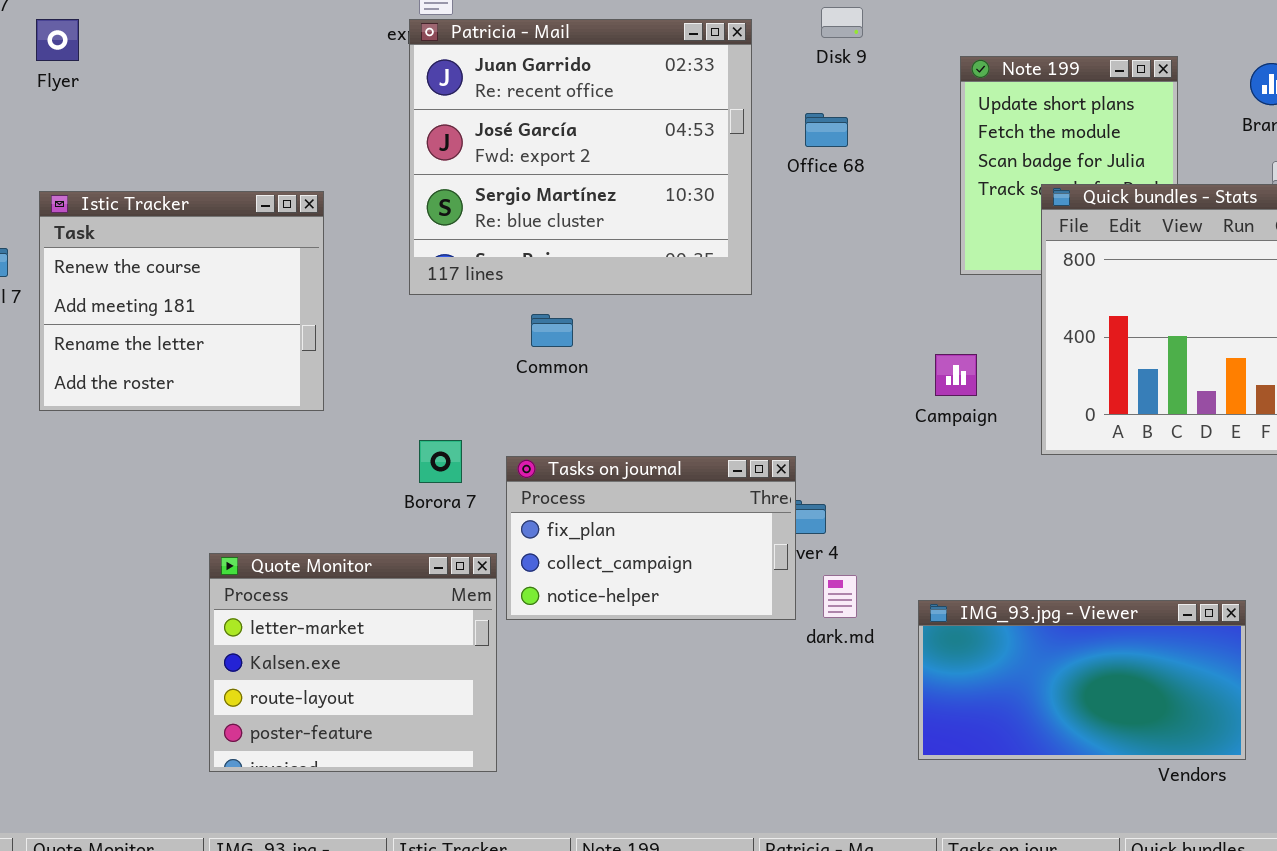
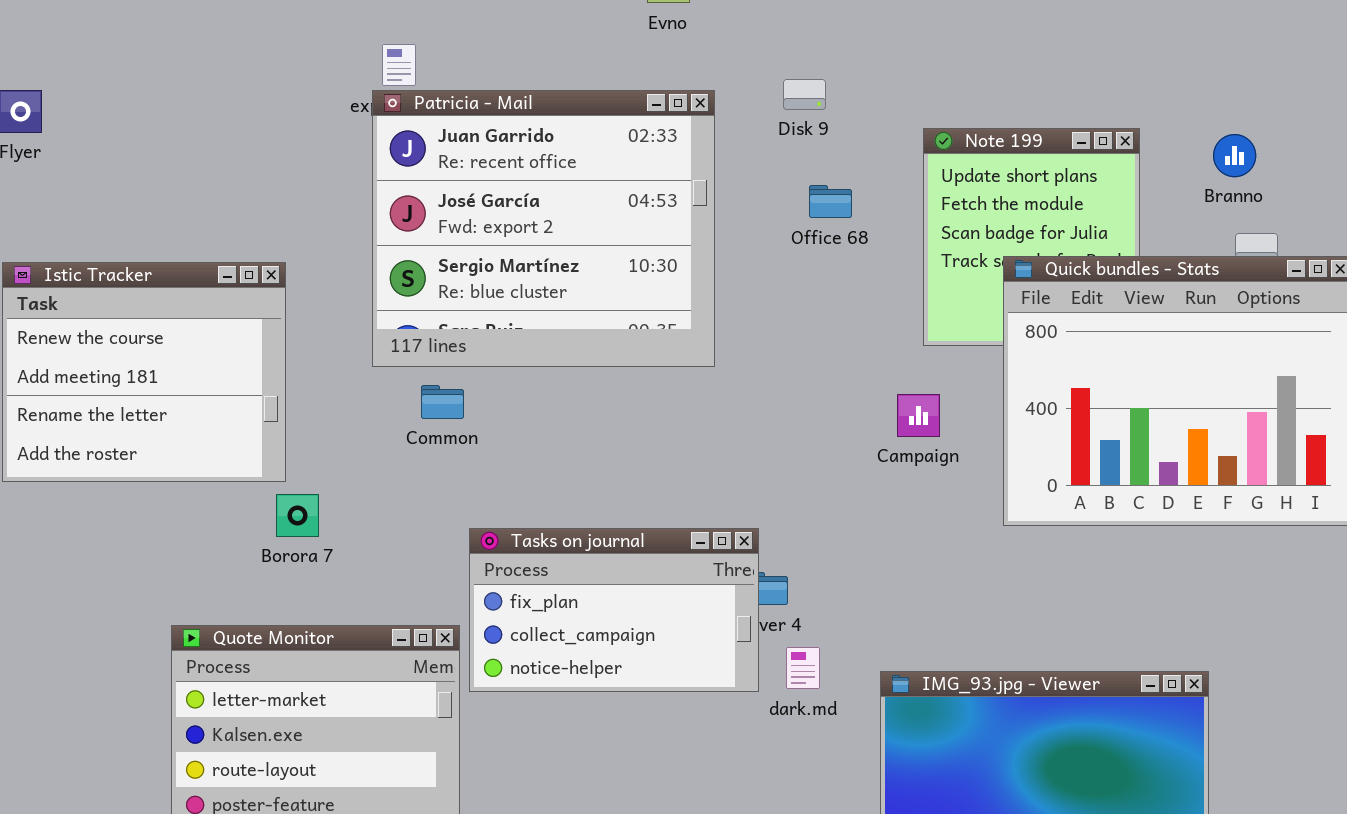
Office 68: [805,113,848,147] -> [809,185,852,218], moved
Common: [531,314,573,347] -> [421,385,464,419], moved
Campaign: [935,354,977,396] -> [897,394,940,437], moved
Borora 7: [419,440,462,483] -> [276,494,319,537], moved

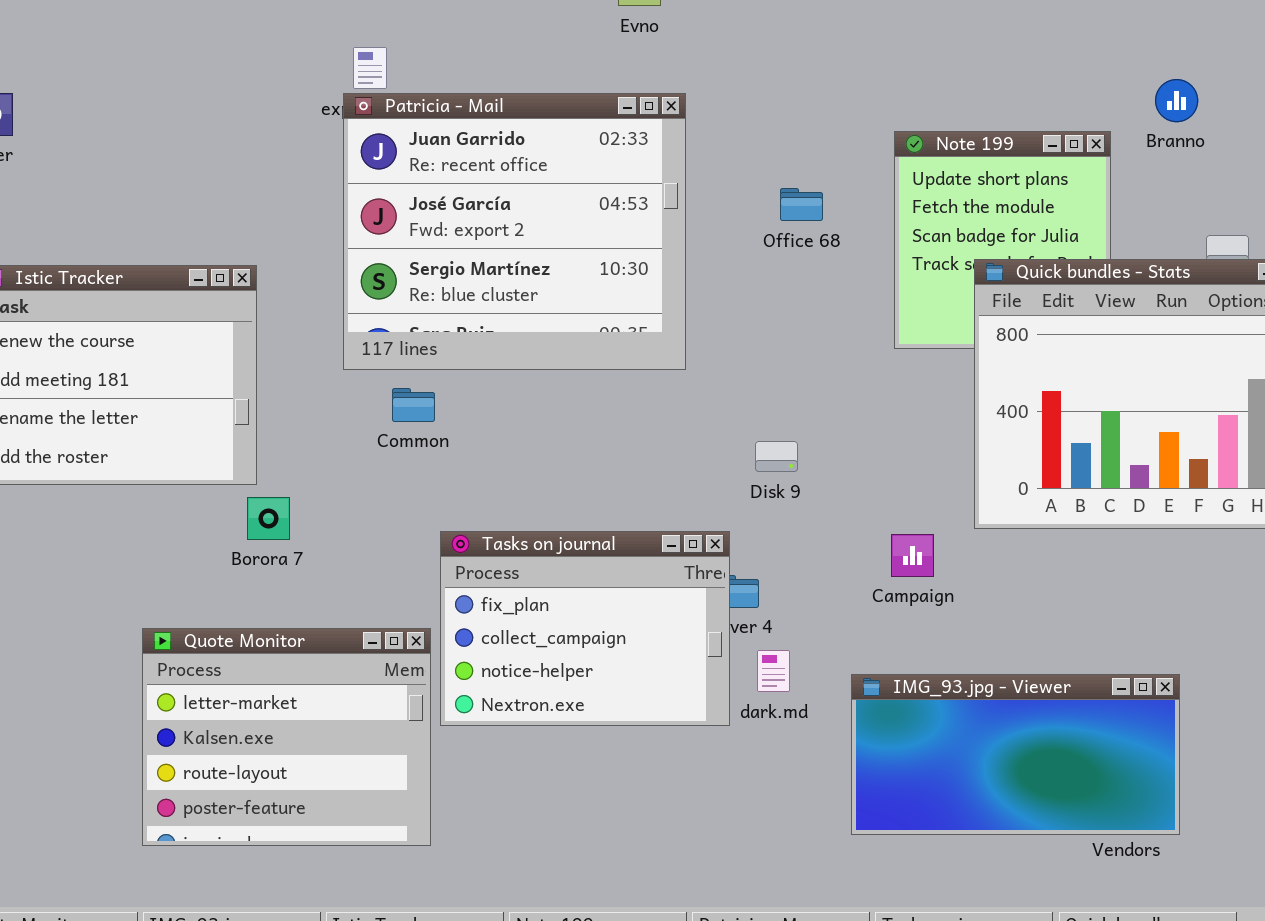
Disk 9: [783,79,826,110] -> [755,441,798,472], moved
Branno: [1213,134,1256,177] -> [1155,79,1198,122], moved
Campaign: [897,394,940,437] -> [891,534,934,577], moved
Tasks on journal: [469,528,759,692] -> [440,531,730,726], resized

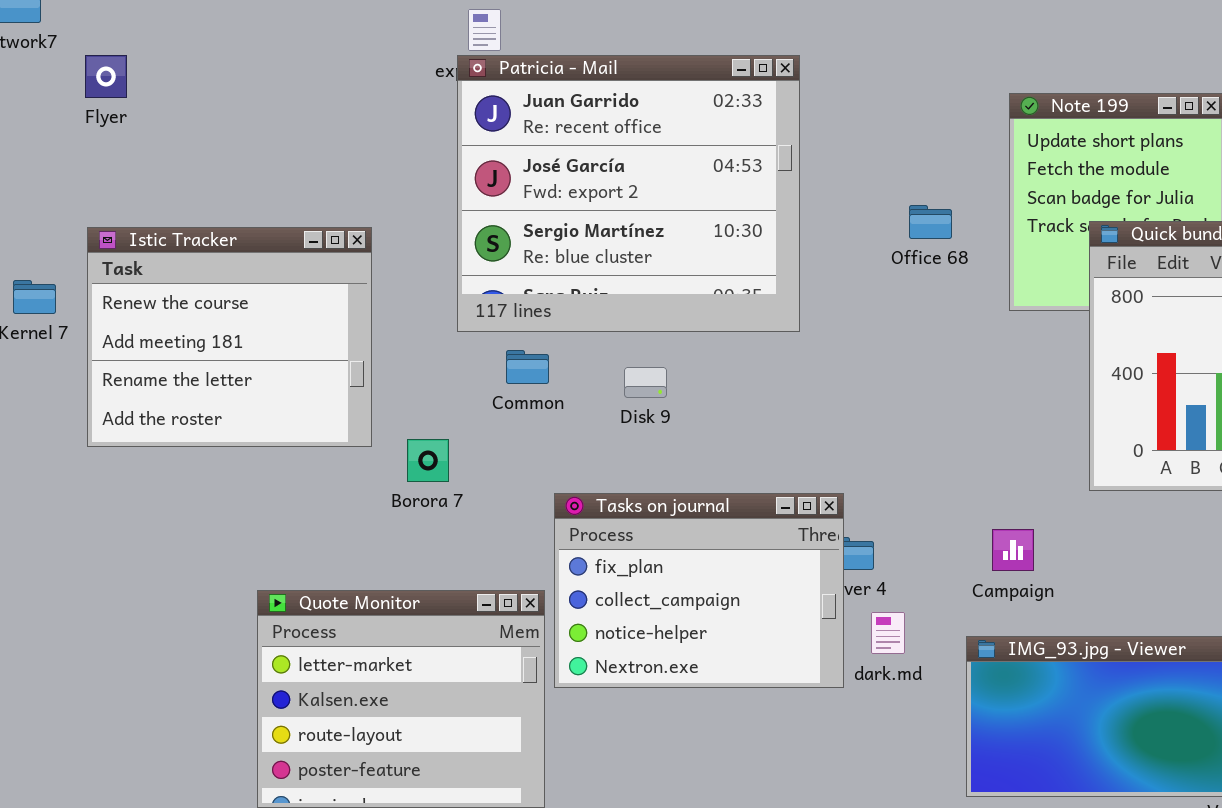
Office 68: [780,188,823,221] -> [909,205,952,239], moved
Disk 9: [755,441,798,472] -> [624,367,667,398], moved
Borora 7: [247,497,290,540] -> [407,439,449,482], moved
Campaign: [891,534,934,577] -> [992,529,1034,571], moved

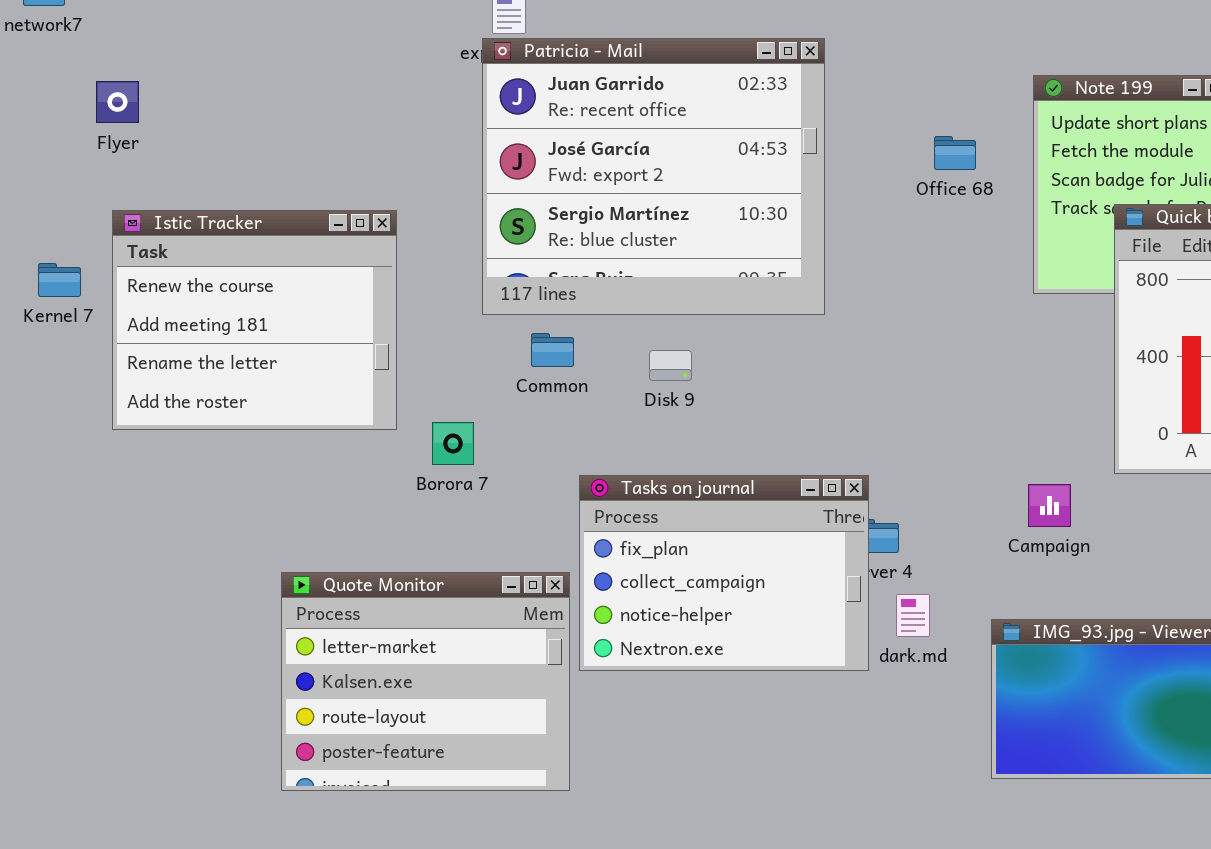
Flyer: [85,55,127,98] -> [96,81,139,123], moved
Office 68: [909,205,952,239] -> [934,136,976,170], moved
Campaign: [992,529,1034,571] -> [1028,484,1071,527], moved

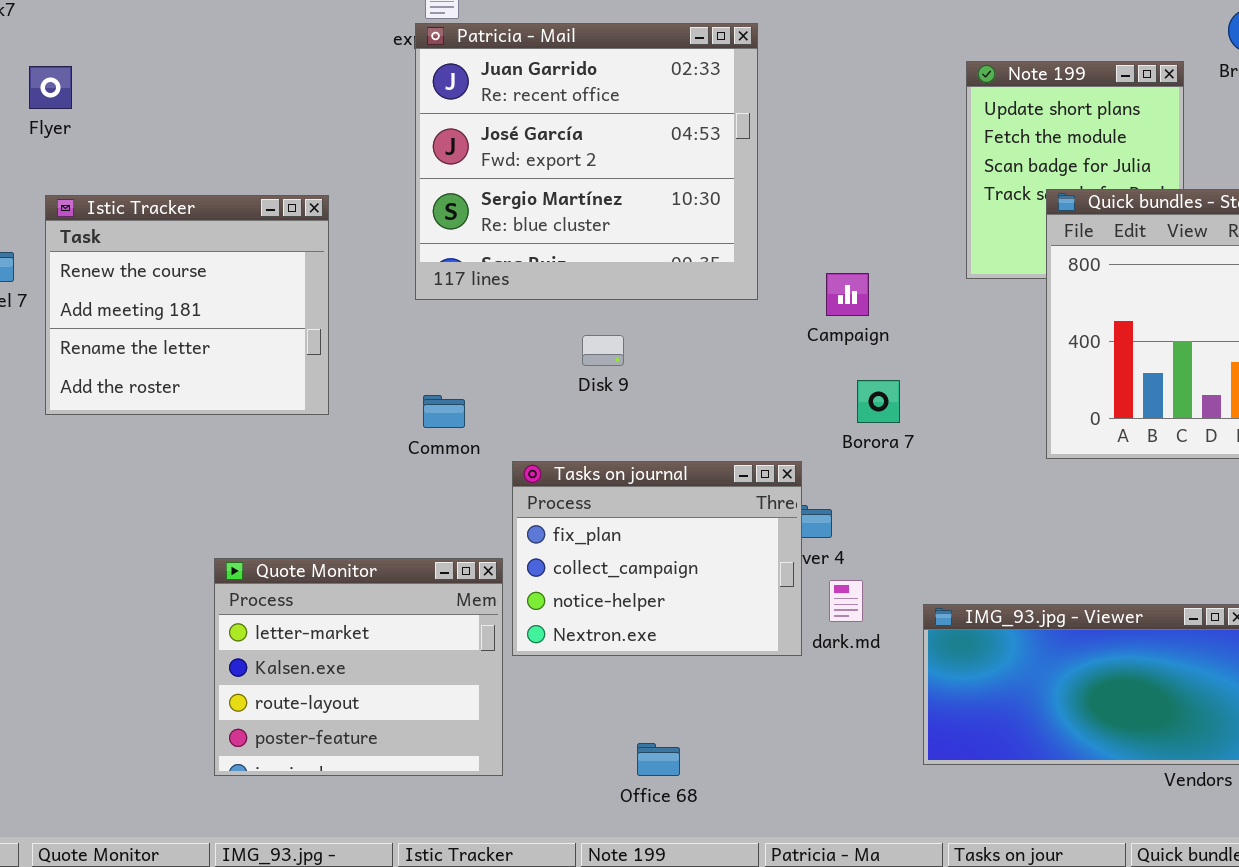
Office 68: [934,136,976,170] -> [637,743,680,776], moved
Common: [531,333,574,367] -> [423,395,465,428], moved
Borora 7: [432,422,474,465] -> [857,380,900,423], moved
Campaign: [1028,484,1071,527] -> [826,273,869,316], moved

